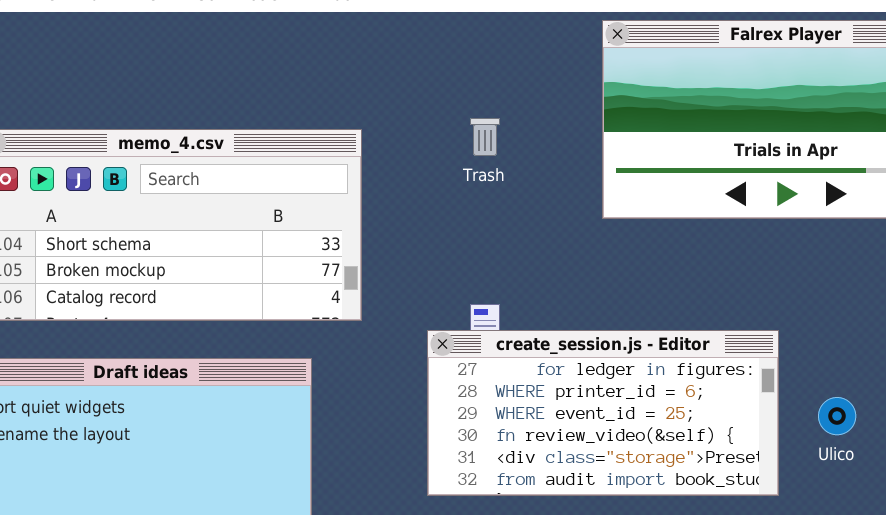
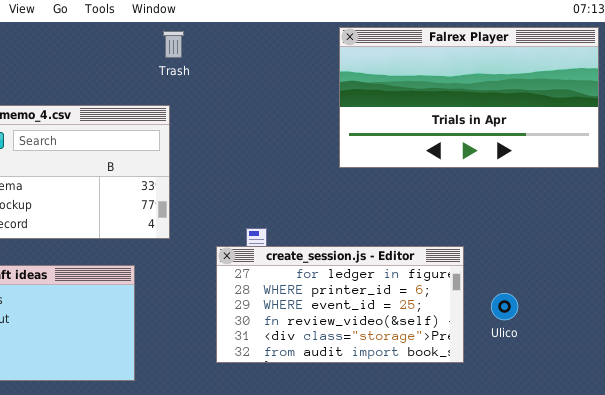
Trash: [470,118,500,156] -> [163,31,184,58], moved

